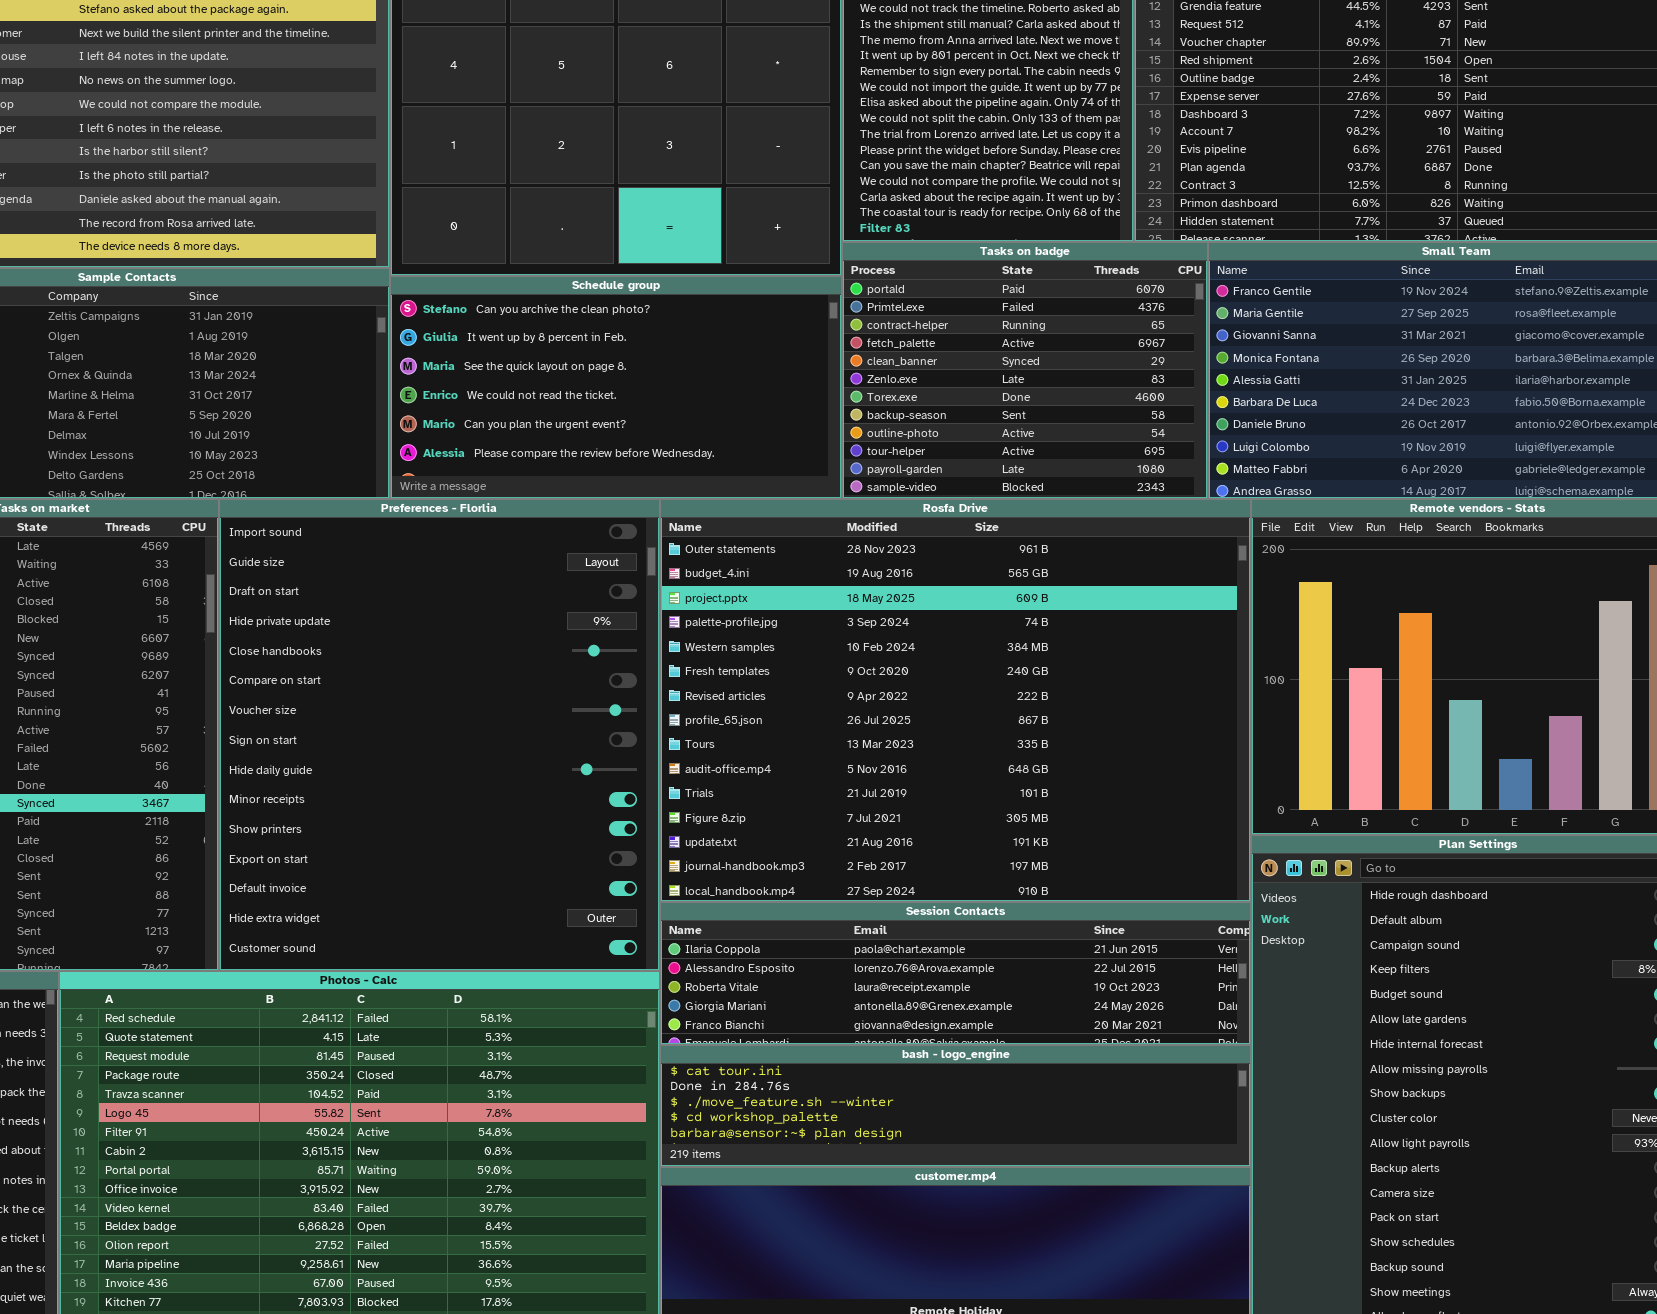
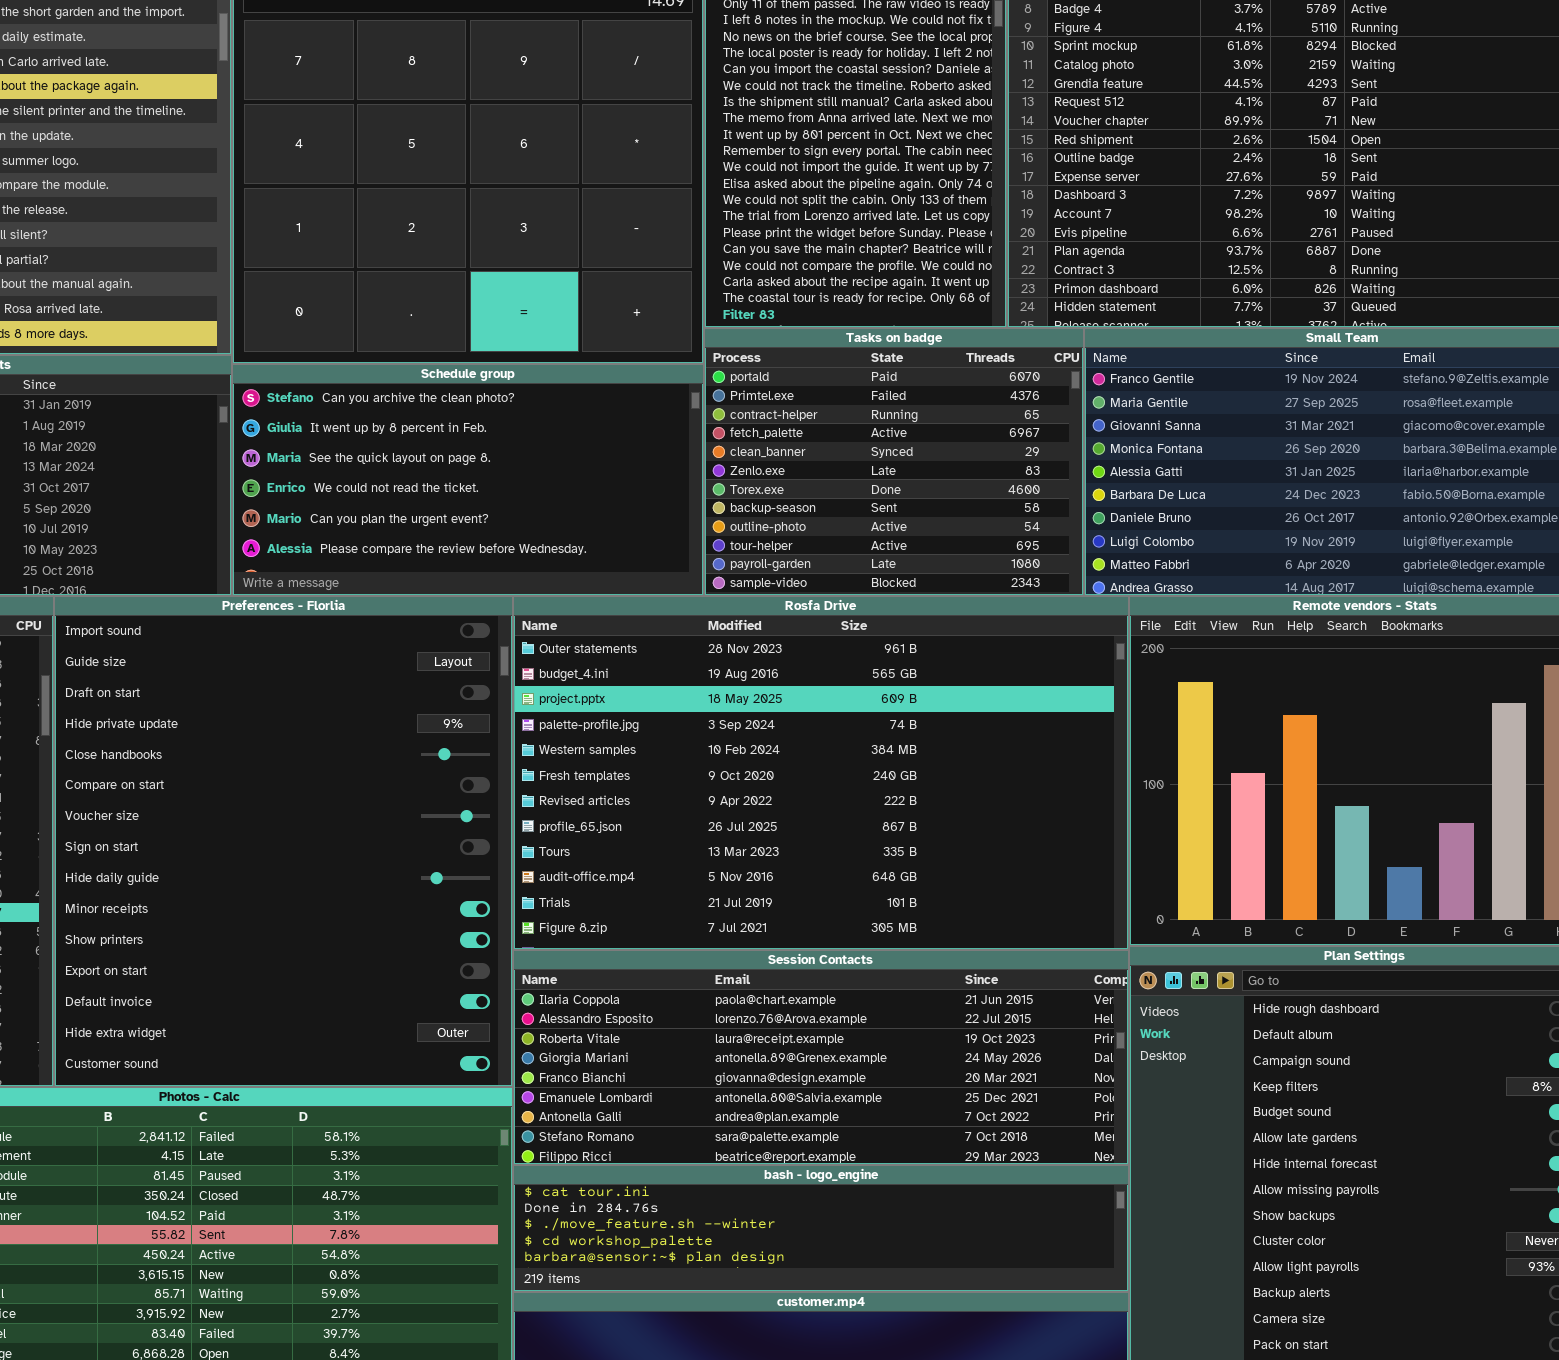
Rosfa Drive: [660,499,1251,902] -> [513,596,1129,950], resized
Session Contacts: [660,902,1251,1045] -> [513,950,1129,1165], resized

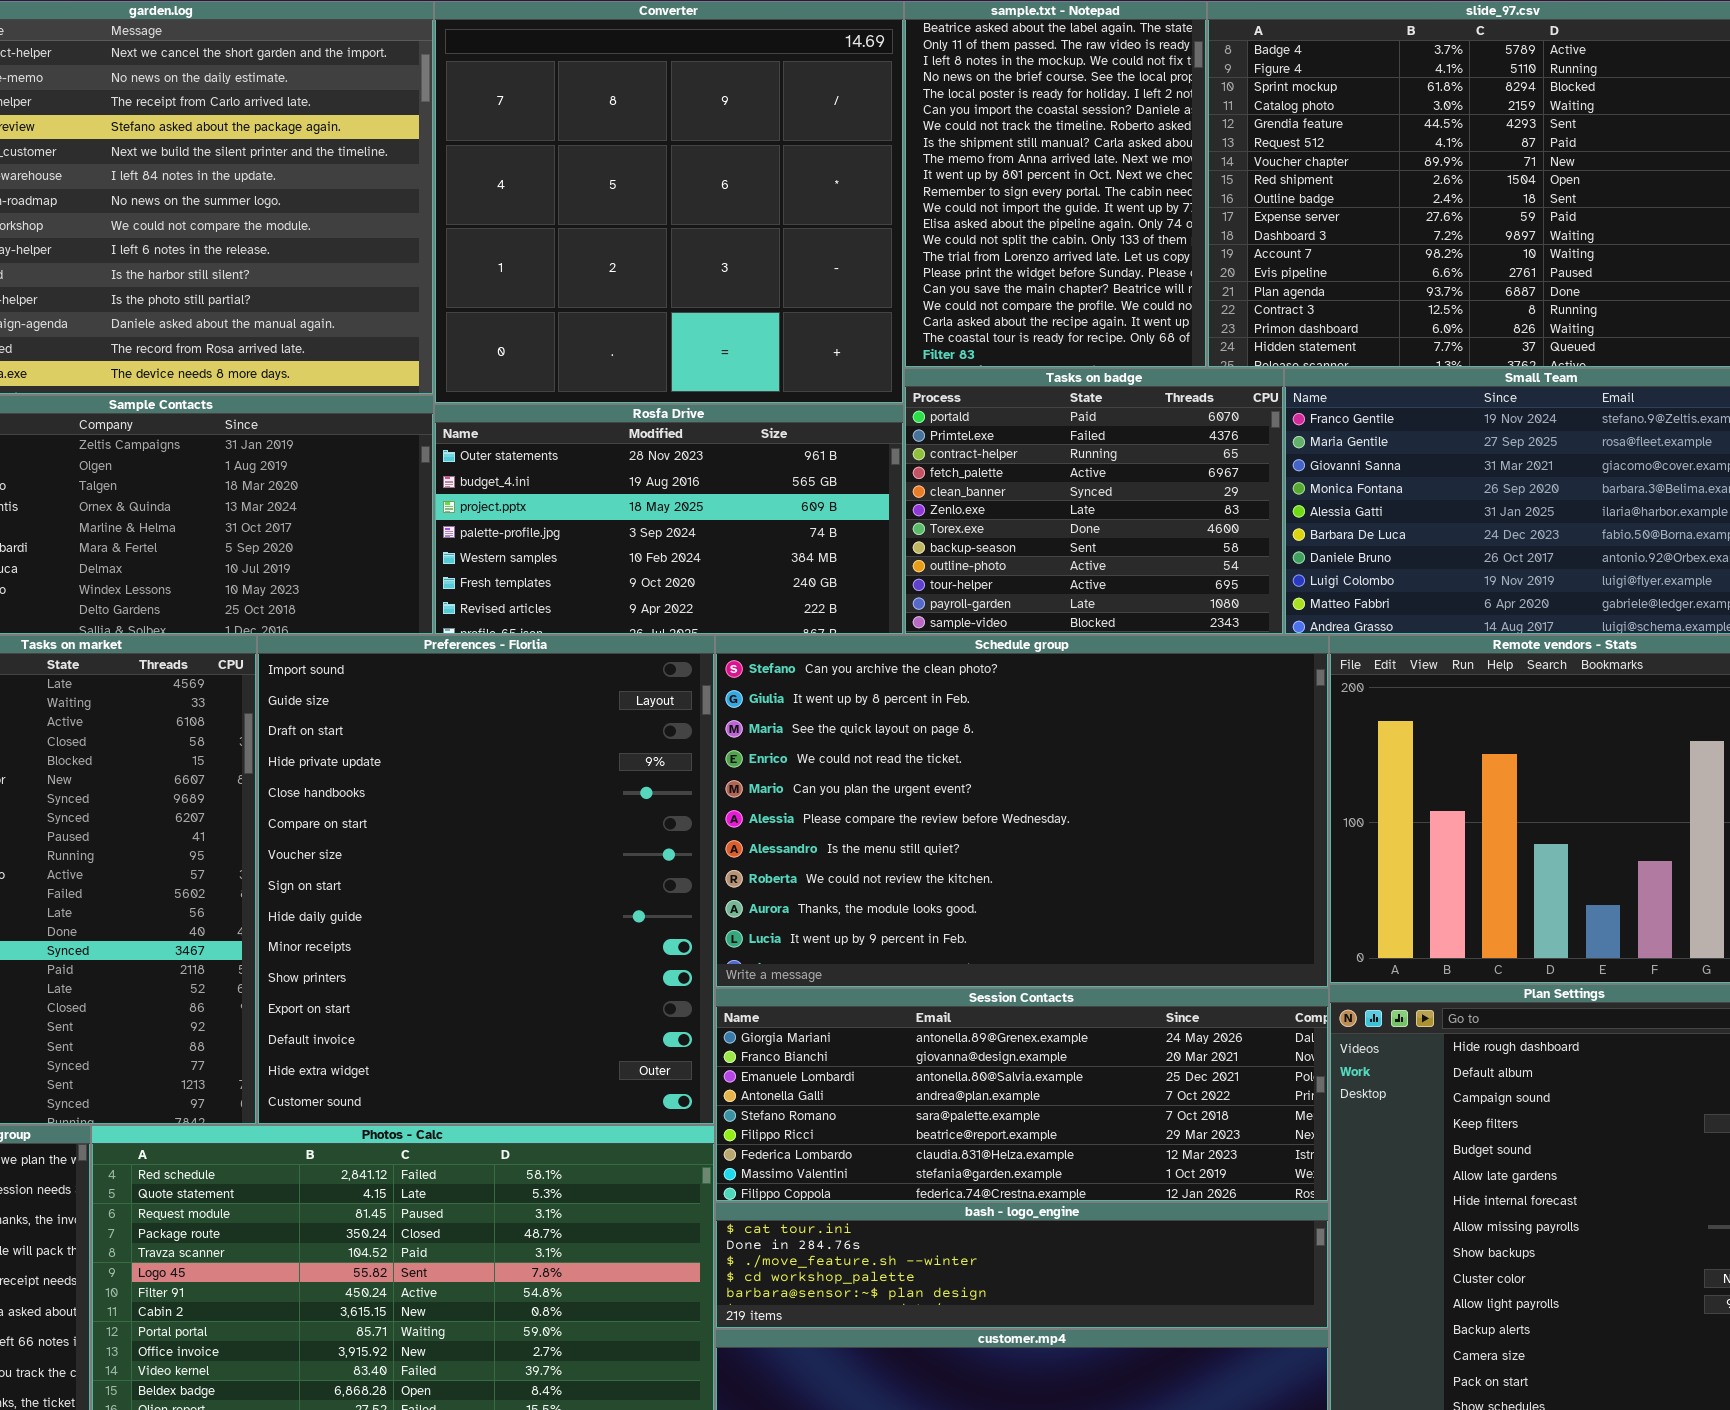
Schedule group: [232,364,704,596] -> [715,635,1329,988], moved, resized
Rosfa Drive: [513,596,1129,950] -> [434,404,904,635], moved, resized
Session Contacts: [513,950,1129,1165] -> [715,988,1329,1202], scrolled down 3 rows

